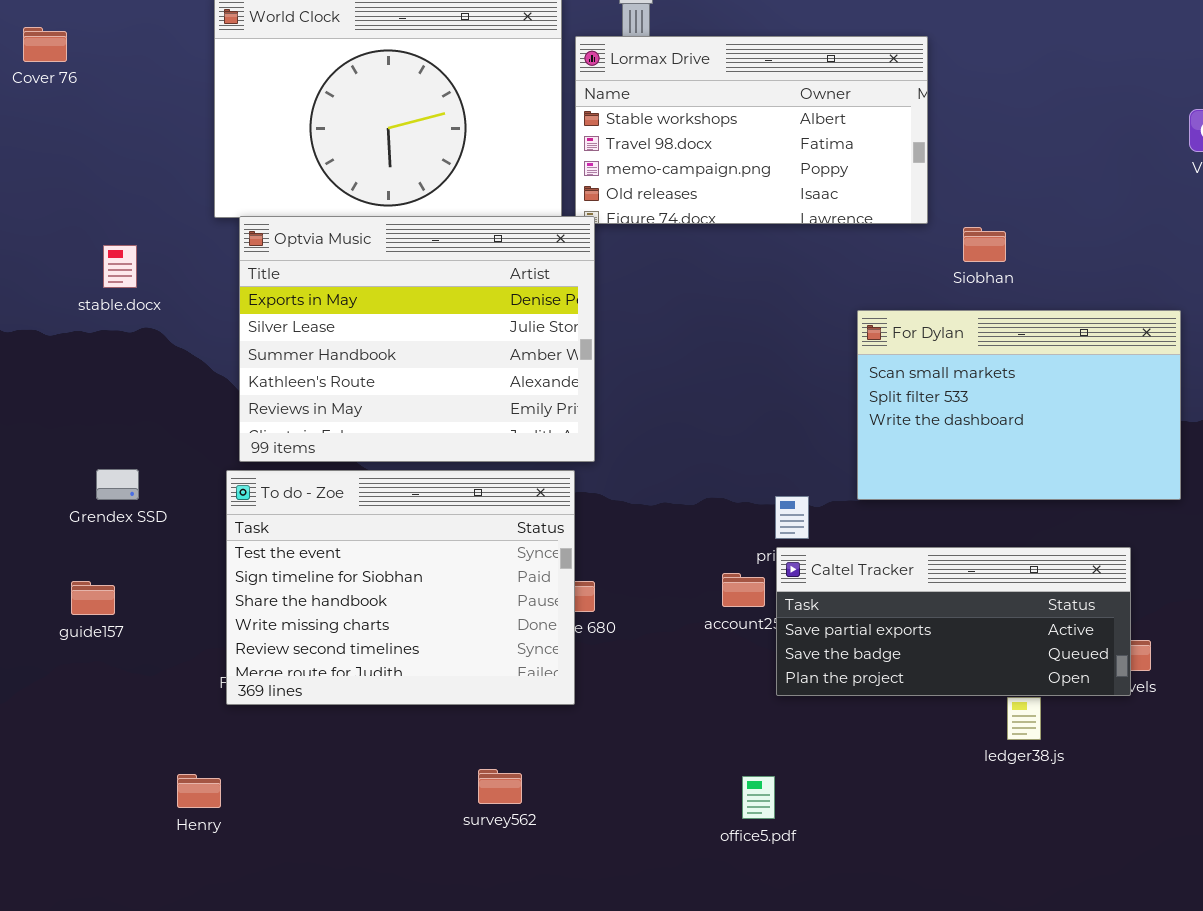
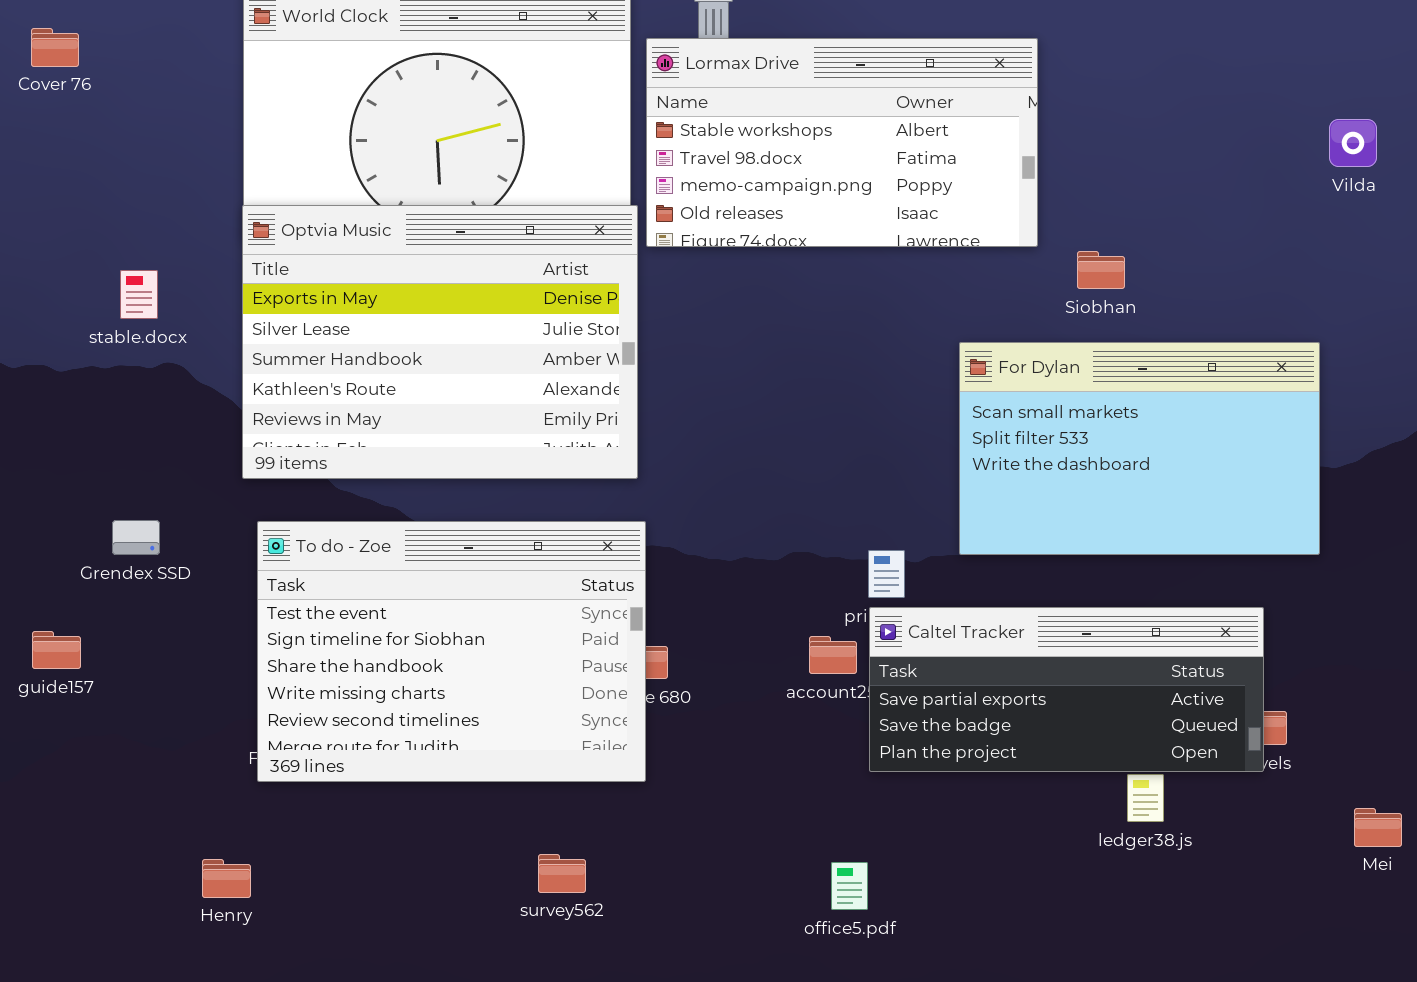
Optvia Music: [239,216,595,462] -> [242,205,638,479], moved
guide157: [71,581,115,615] -> [32,631,81,669], moved

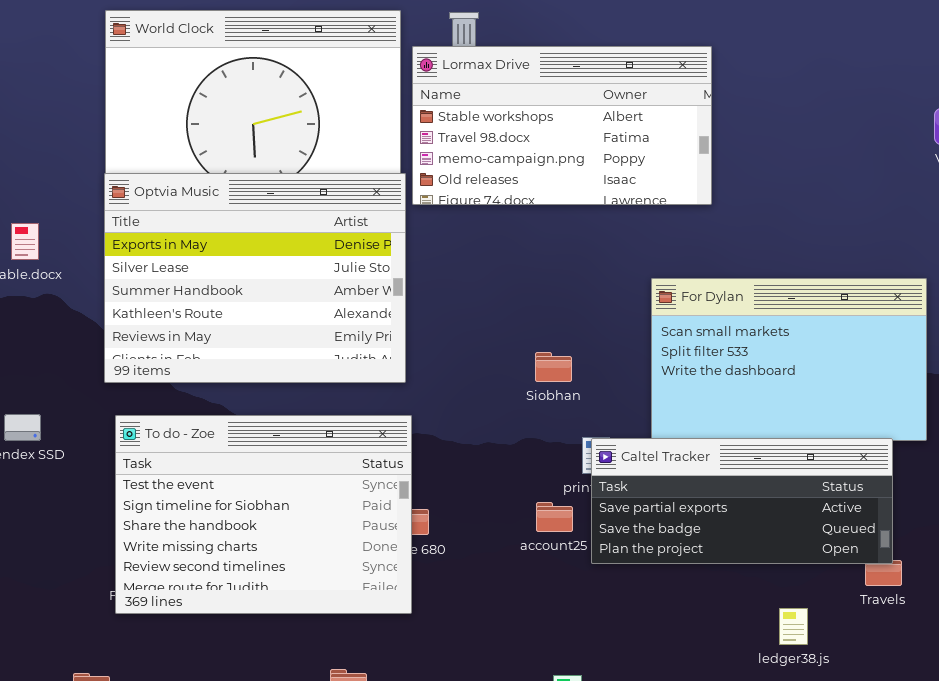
Siobhan: [1077,251,1125,289] -> [535,352,572,382], moved
Caltel Tracker: [869,607,1264,772] -> [591,438,893,564], moved

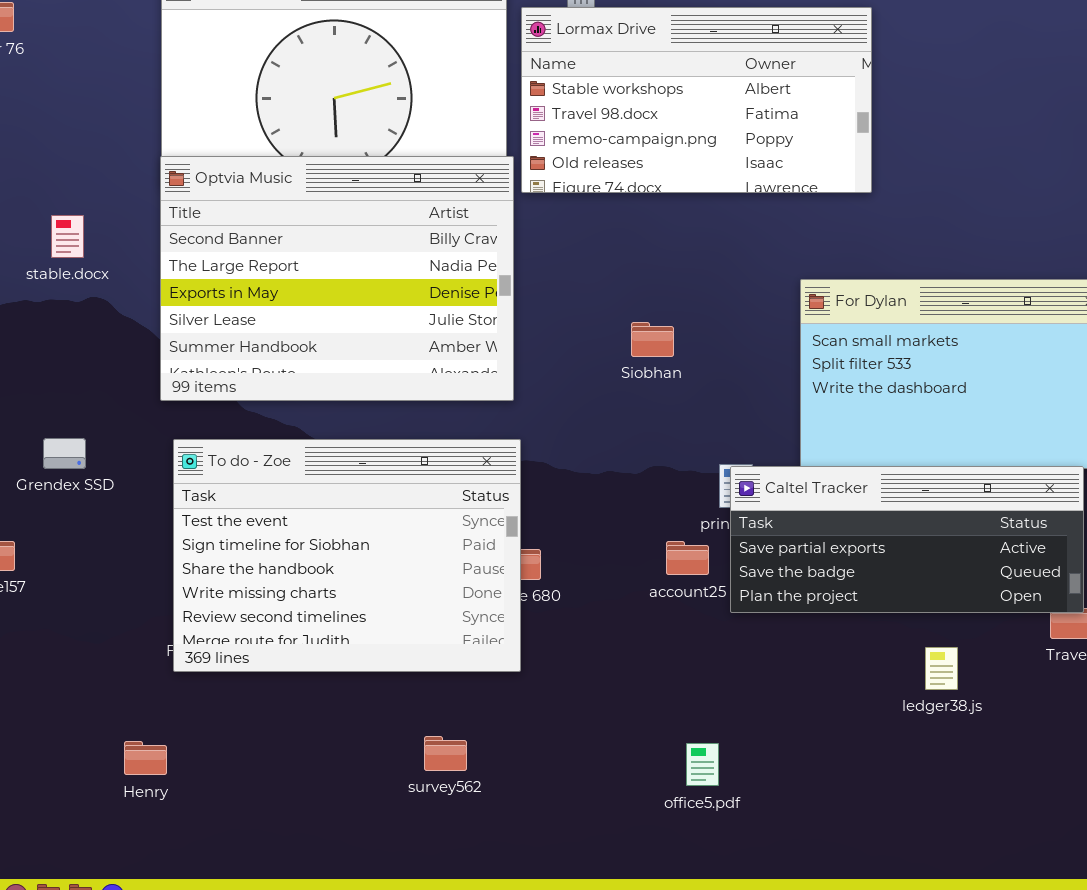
Optvia Music: [104,173,406,383] -> [160,156,514,401], scrolled up 2 rows
Siobhan: [535,352,572,382] -> [631,322,674,357], moved
ledger38.js: [779,608,808,645] -> [925,647,958,690], moved

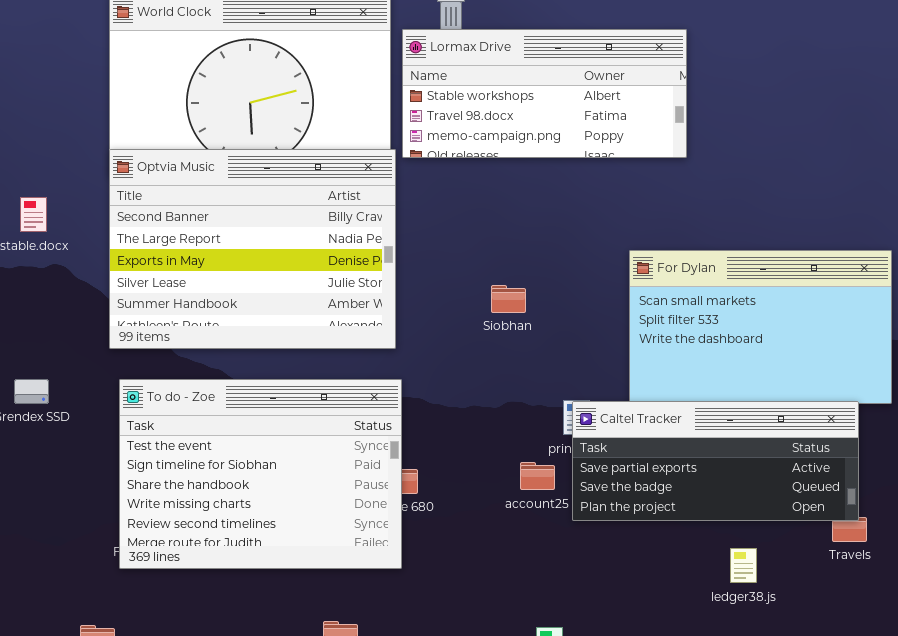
Lormax Drive: [521,7,872,193] -> [402,29,687,158], resized

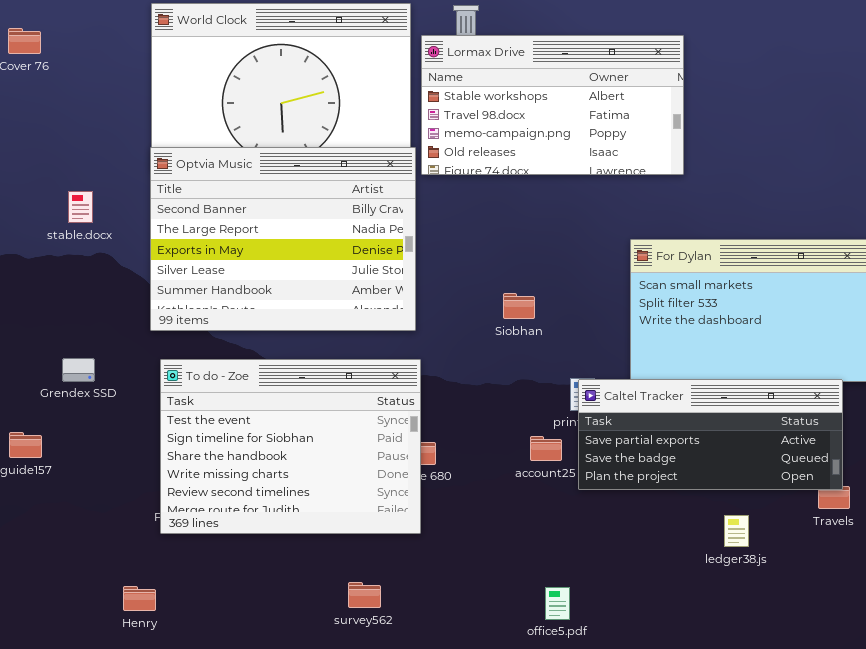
Lormax Drive: [402,29,687,158] -> [421,35,684,175], resized
Siobhan: [491,285,526,313] -> [503,293,535,319], moved

